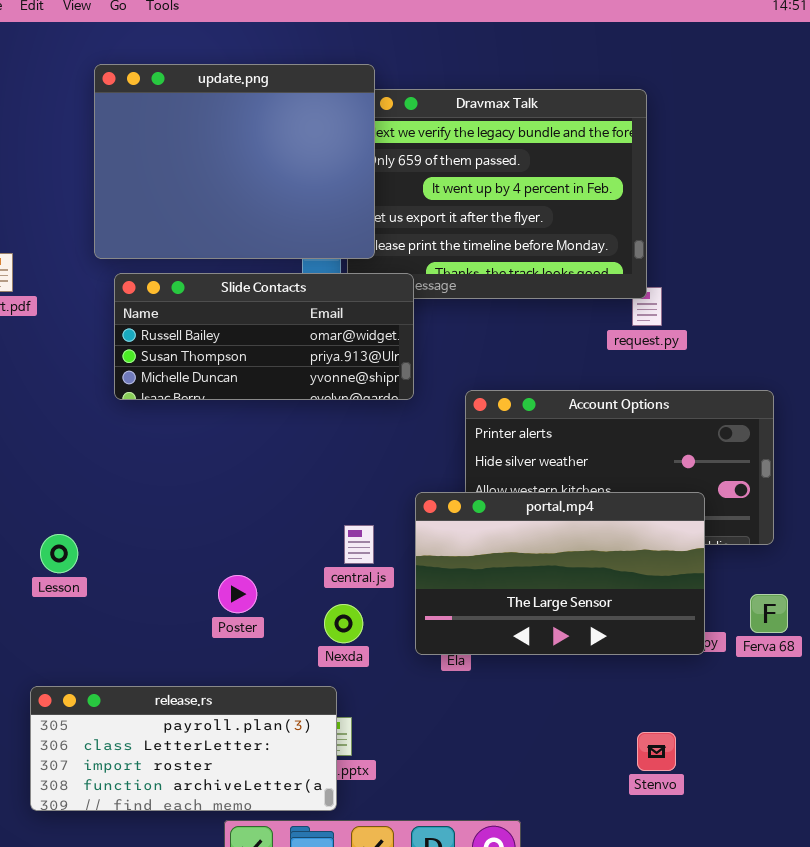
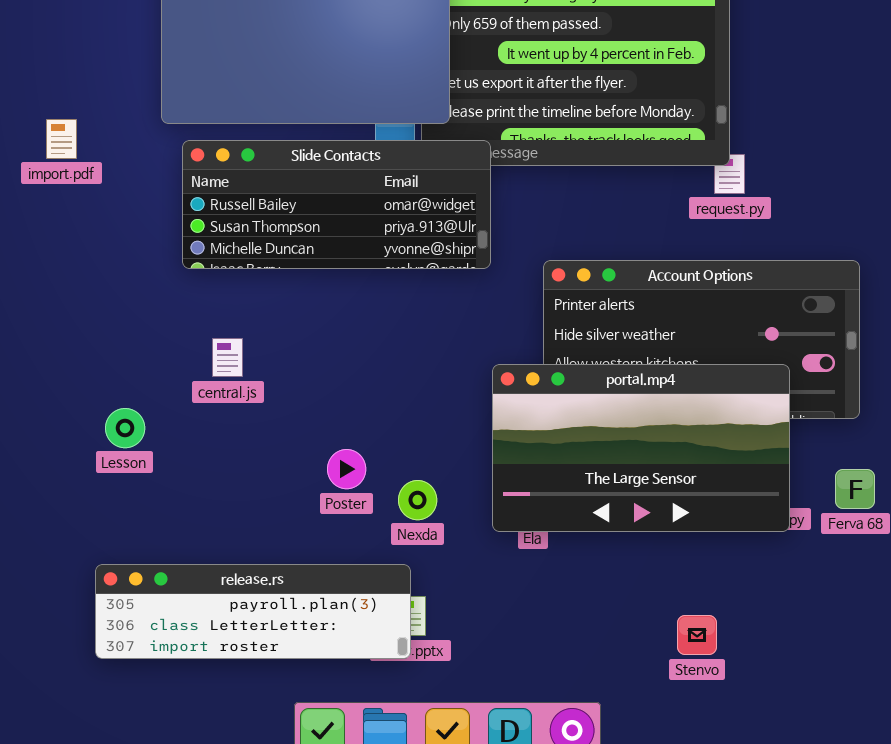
central.js: [344,525,374,564] -> [212,338,243,377], moved
Poster: [218,575,257,613] -> [327,449,366,489], moved
release.rs: [30,686,337,811] -> [95,564,411,659], resized
Stenvo: [637,732,676,771] -> [677,615,717,655], moved

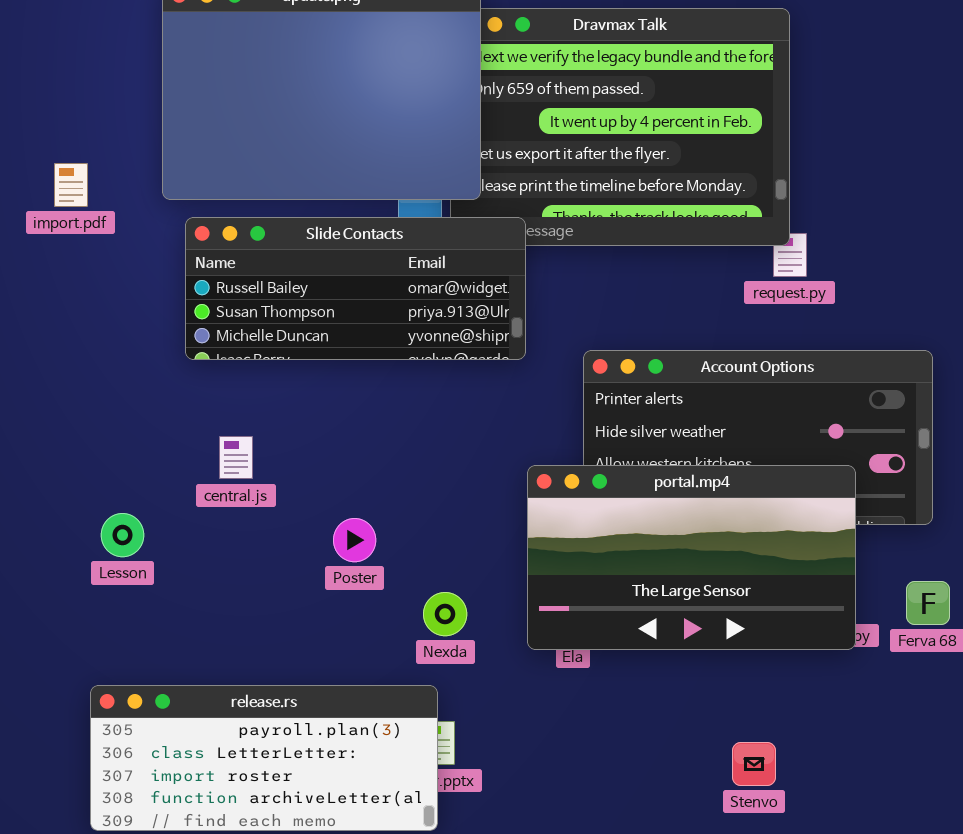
import.pdf: [46,119,77,159] -> [54,163,88,207], moved
Poster: [327,449,366,489] -> [333,518,376,562], moved
release.rs: [95,564,411,659] -> [90,685,438,831], resized

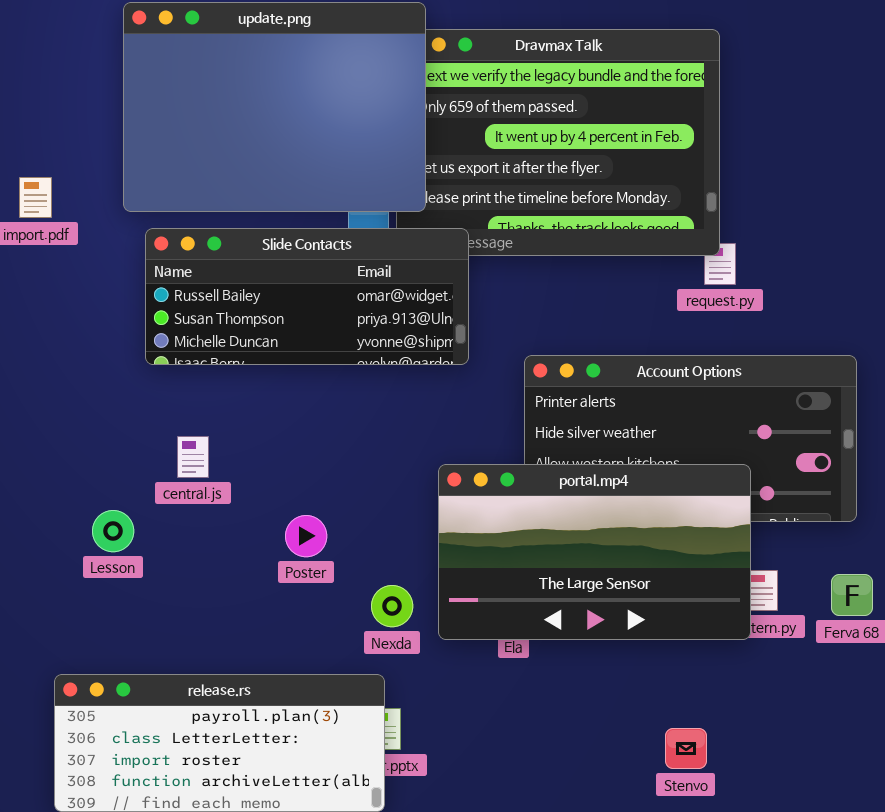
portal.mp4: [527,465,856,650] -> [438,464,751,640], moved
Lesson: [101,513,144,557] -> [92,510,134,552], moved

